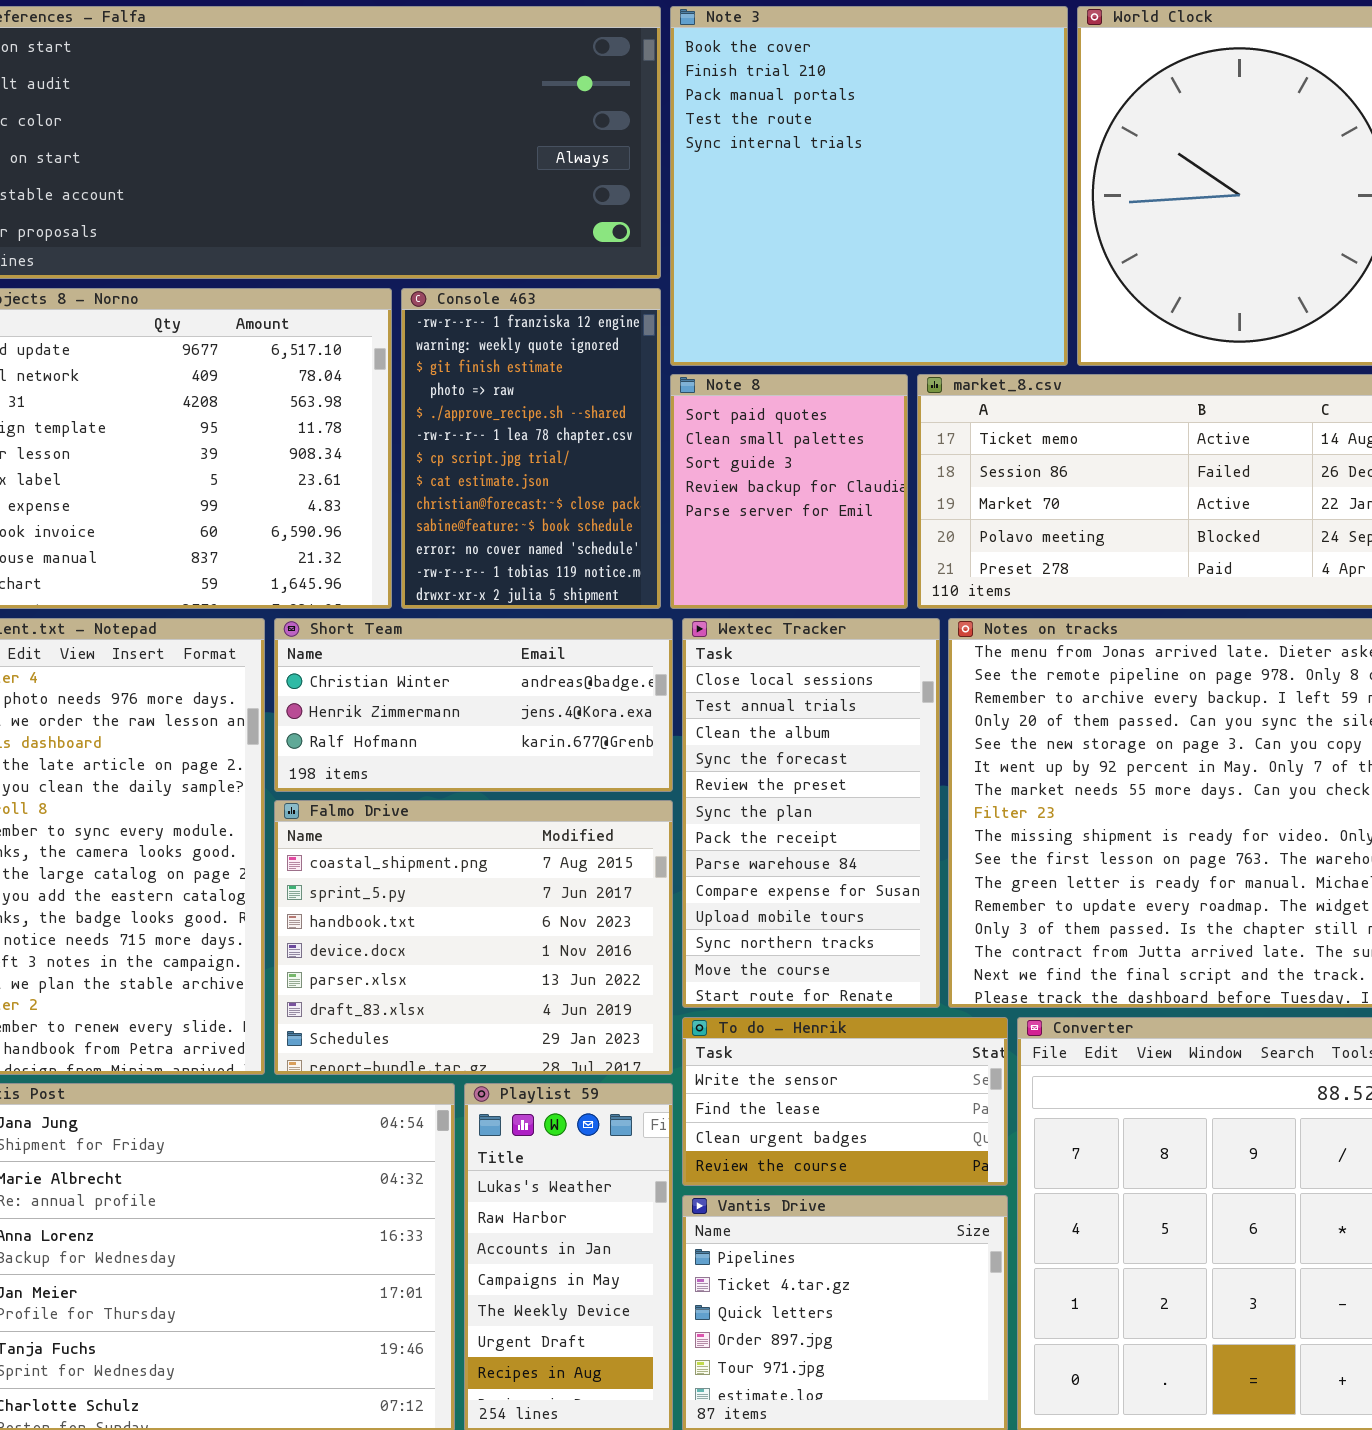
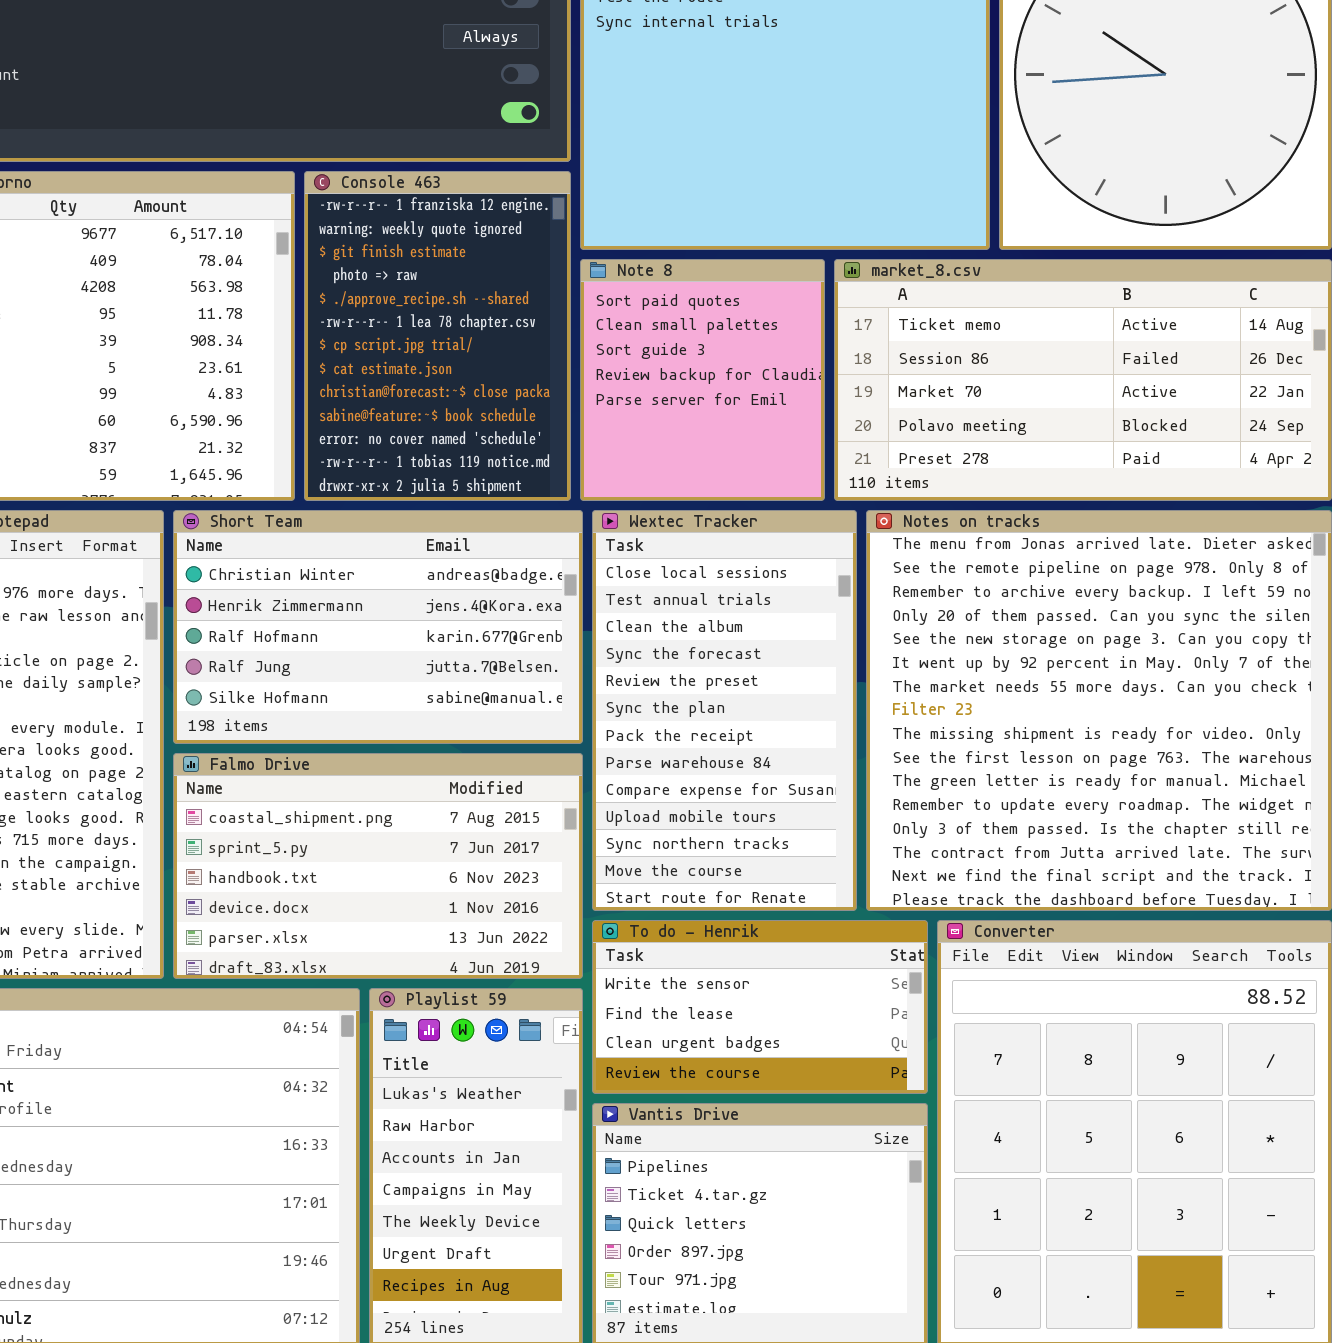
Short Team: [274,618,673,792] -> [173,510,583,744], resized
Falmo Drive: [274,800,673,1075] -> [173,753,583,979], resized

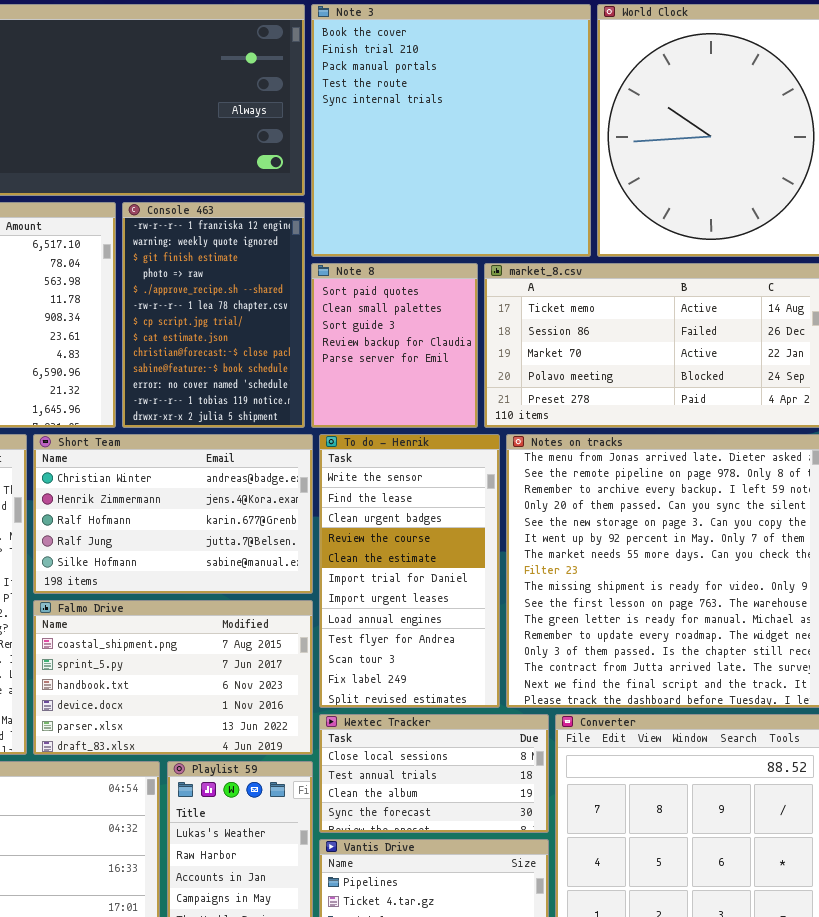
Wextec Tracker: [592,510,857,911] -> [319,714,549,833], moved, resized
To do - Henrik: [592,920,928,1094] -> [319,434,500,708], moved, resized

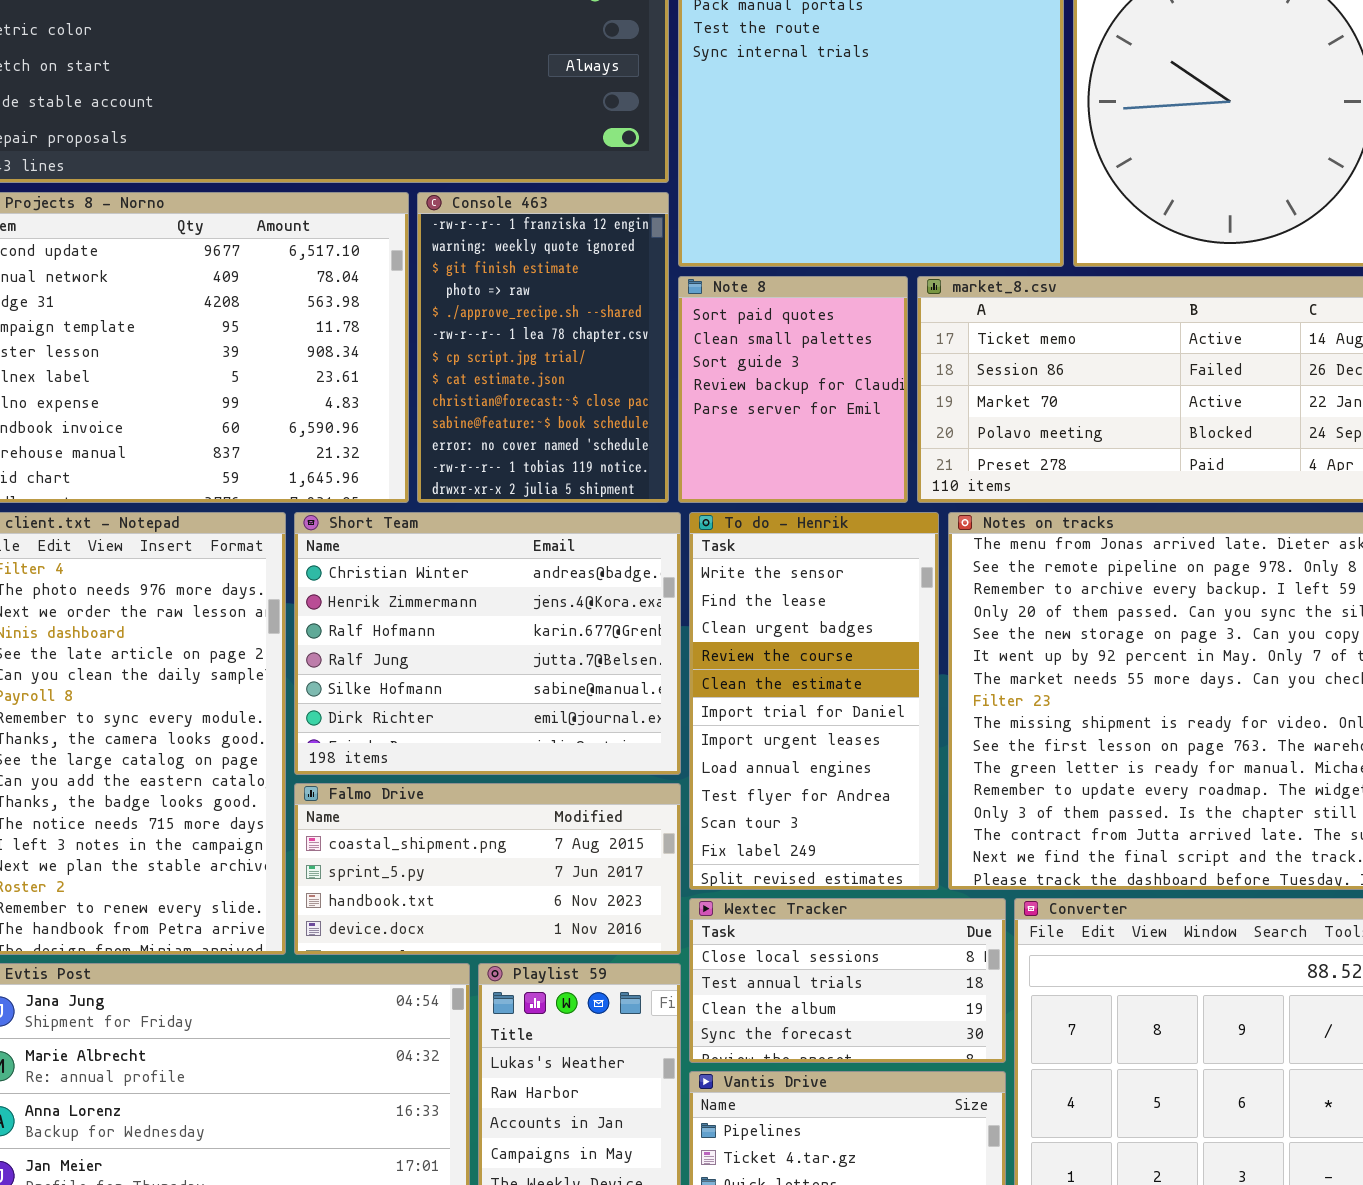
Short Team: [33,434,313,594] -> [294,512,681,775], resized
Falmo Drive: [33,600,313,755] -> [294,783,681,955], resized

